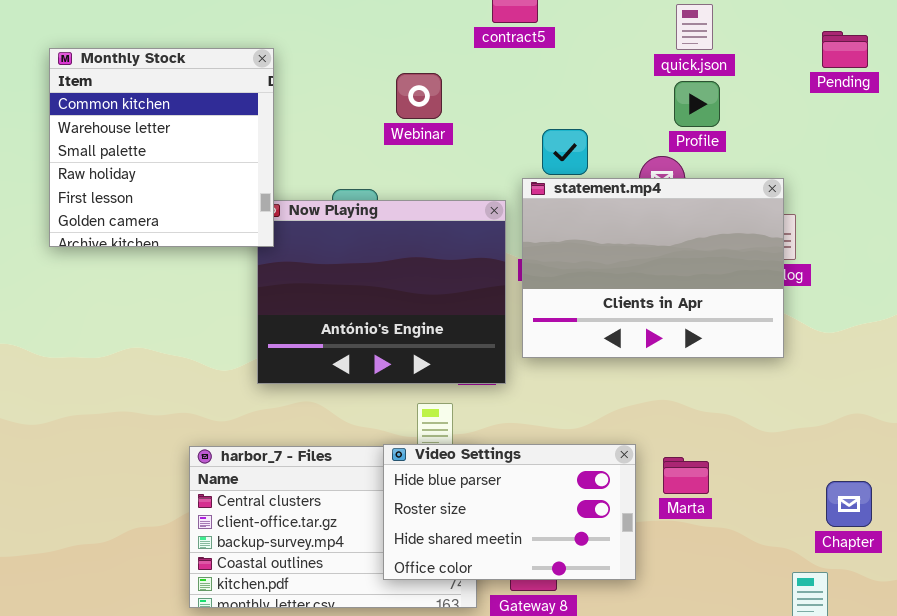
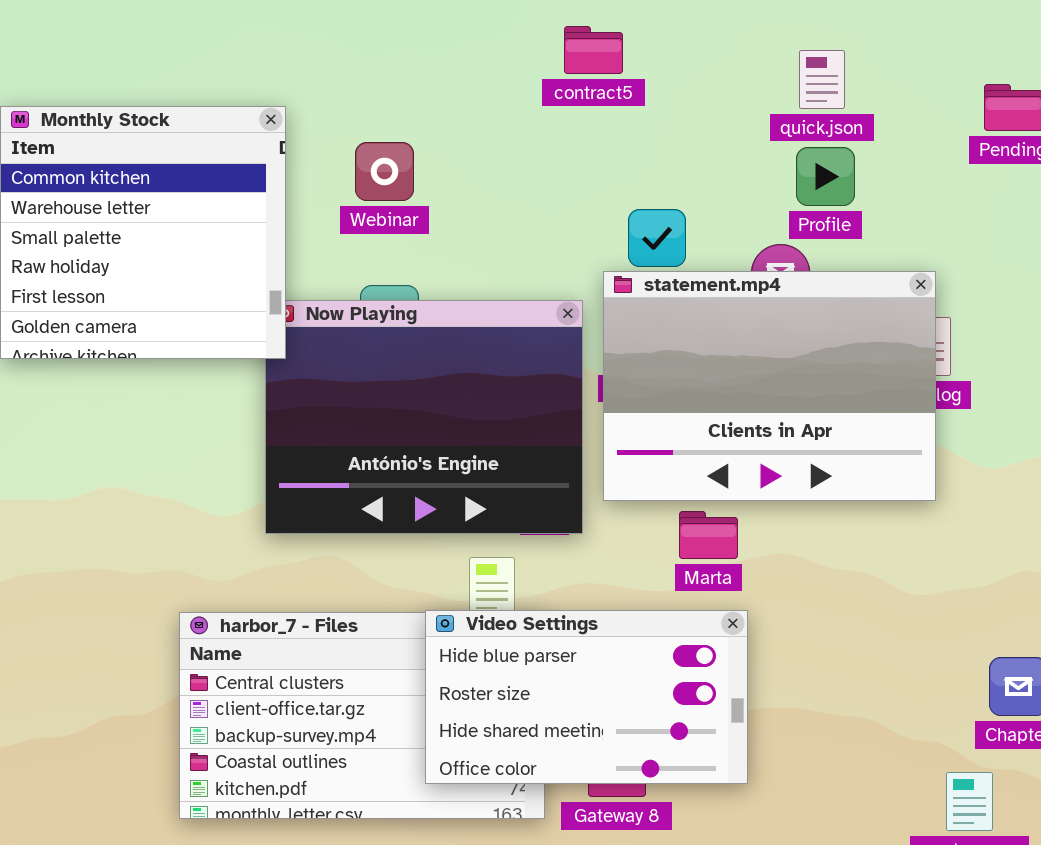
Webinar: [396,73,442,119] -> [355,142,414,201], moved
Marta: [663,457,709,494] -> [679,511,738,559], moved

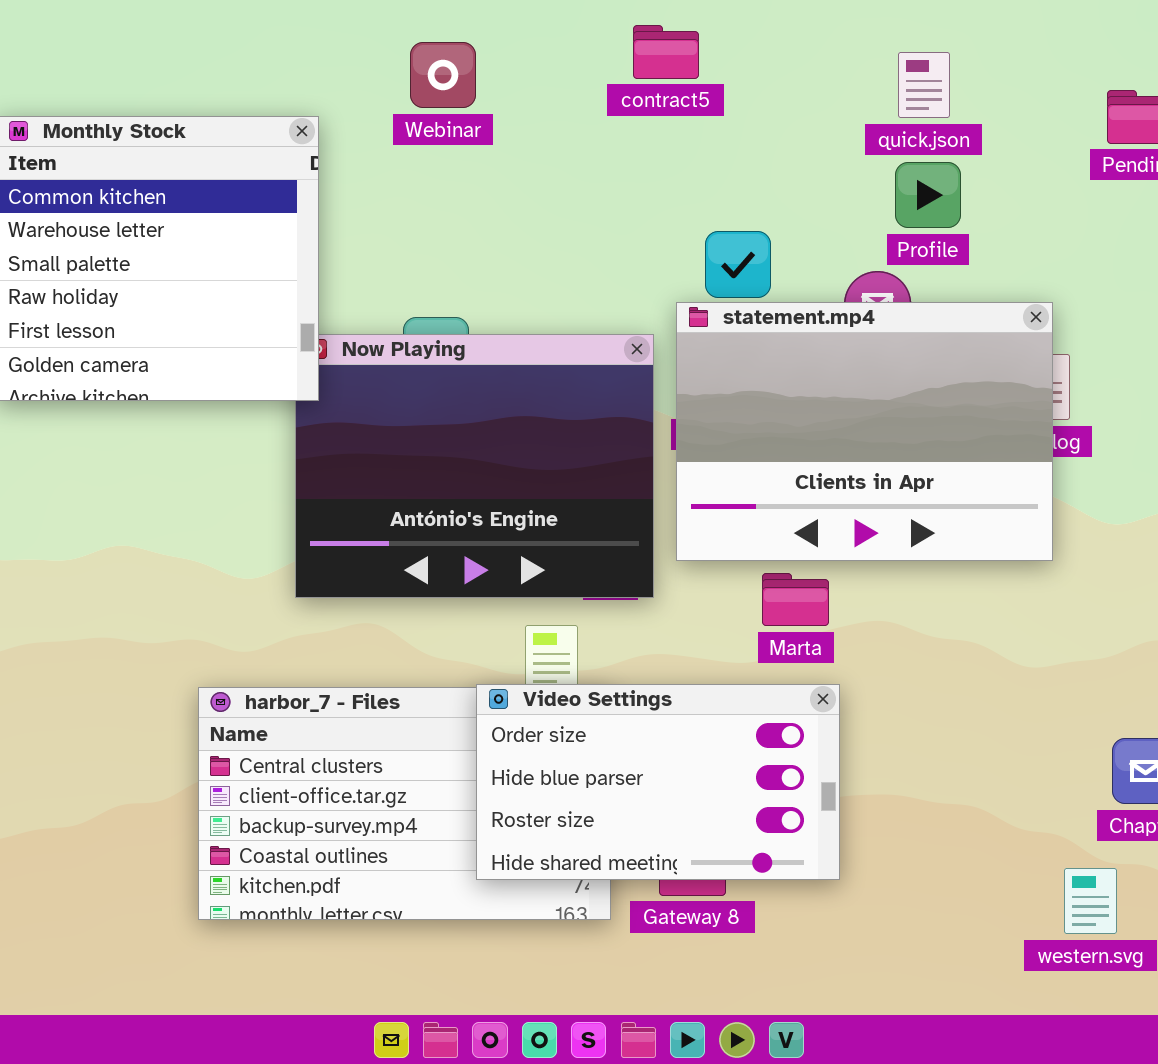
Webinar: [355,142,414,201] -> [410,42,476,108], moved
Video Settings: [425,610,748,784] -> [476,684,840,880], scrolled up 1 row

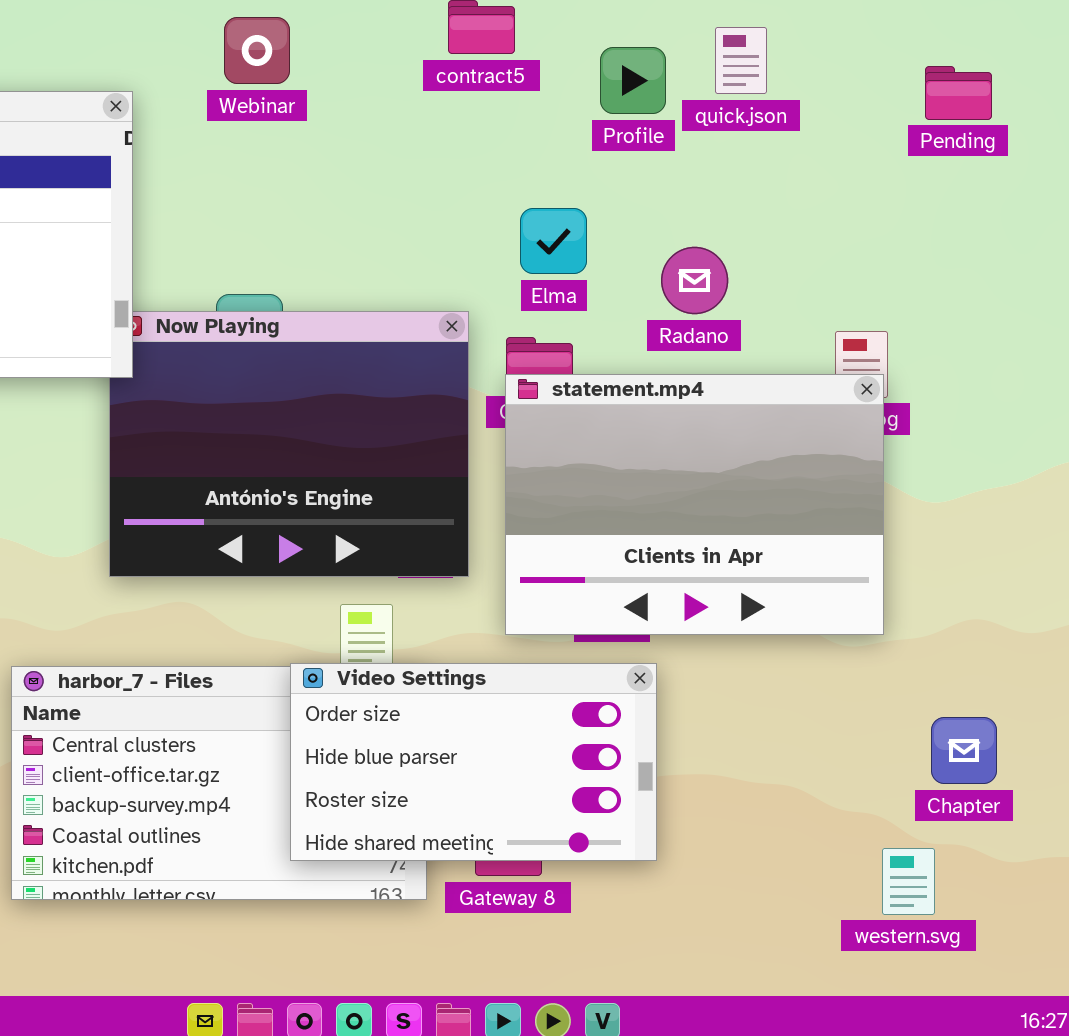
Profile: [895,162,961,228] -> [600,47,666,114], moved
statement.mp4: [676,302,1053,561] -> [505,374,884,635], moved

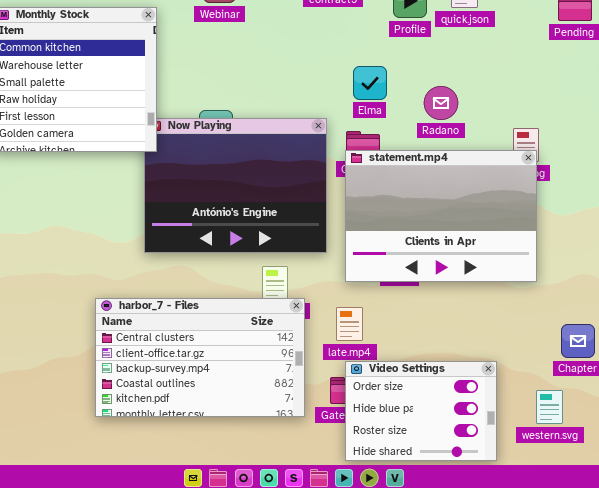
Video Settings: [290,663,657,861] -> [345,361,497,461], moved, resized

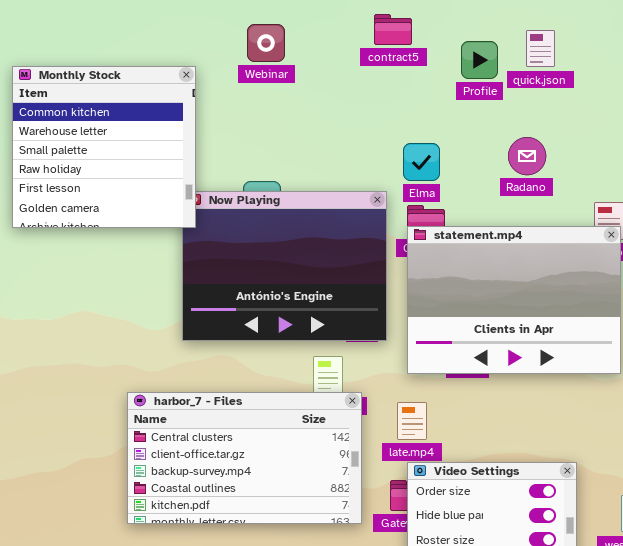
Elma: [353,66,387,100] -> [403,143,440,181], moved
Radano: [424,86,458,120] -> [508,137,546,175], moved

